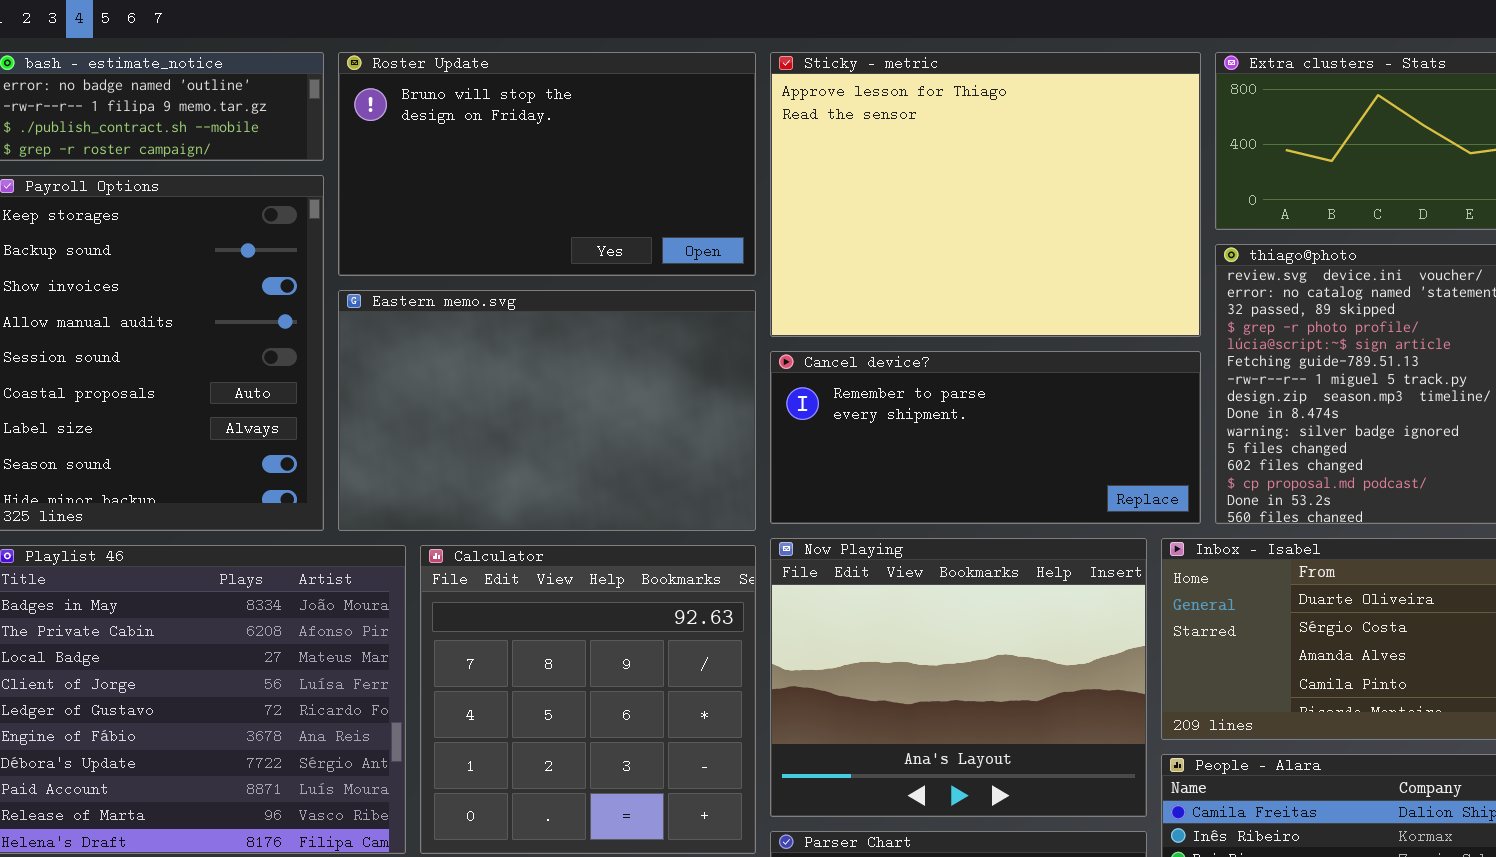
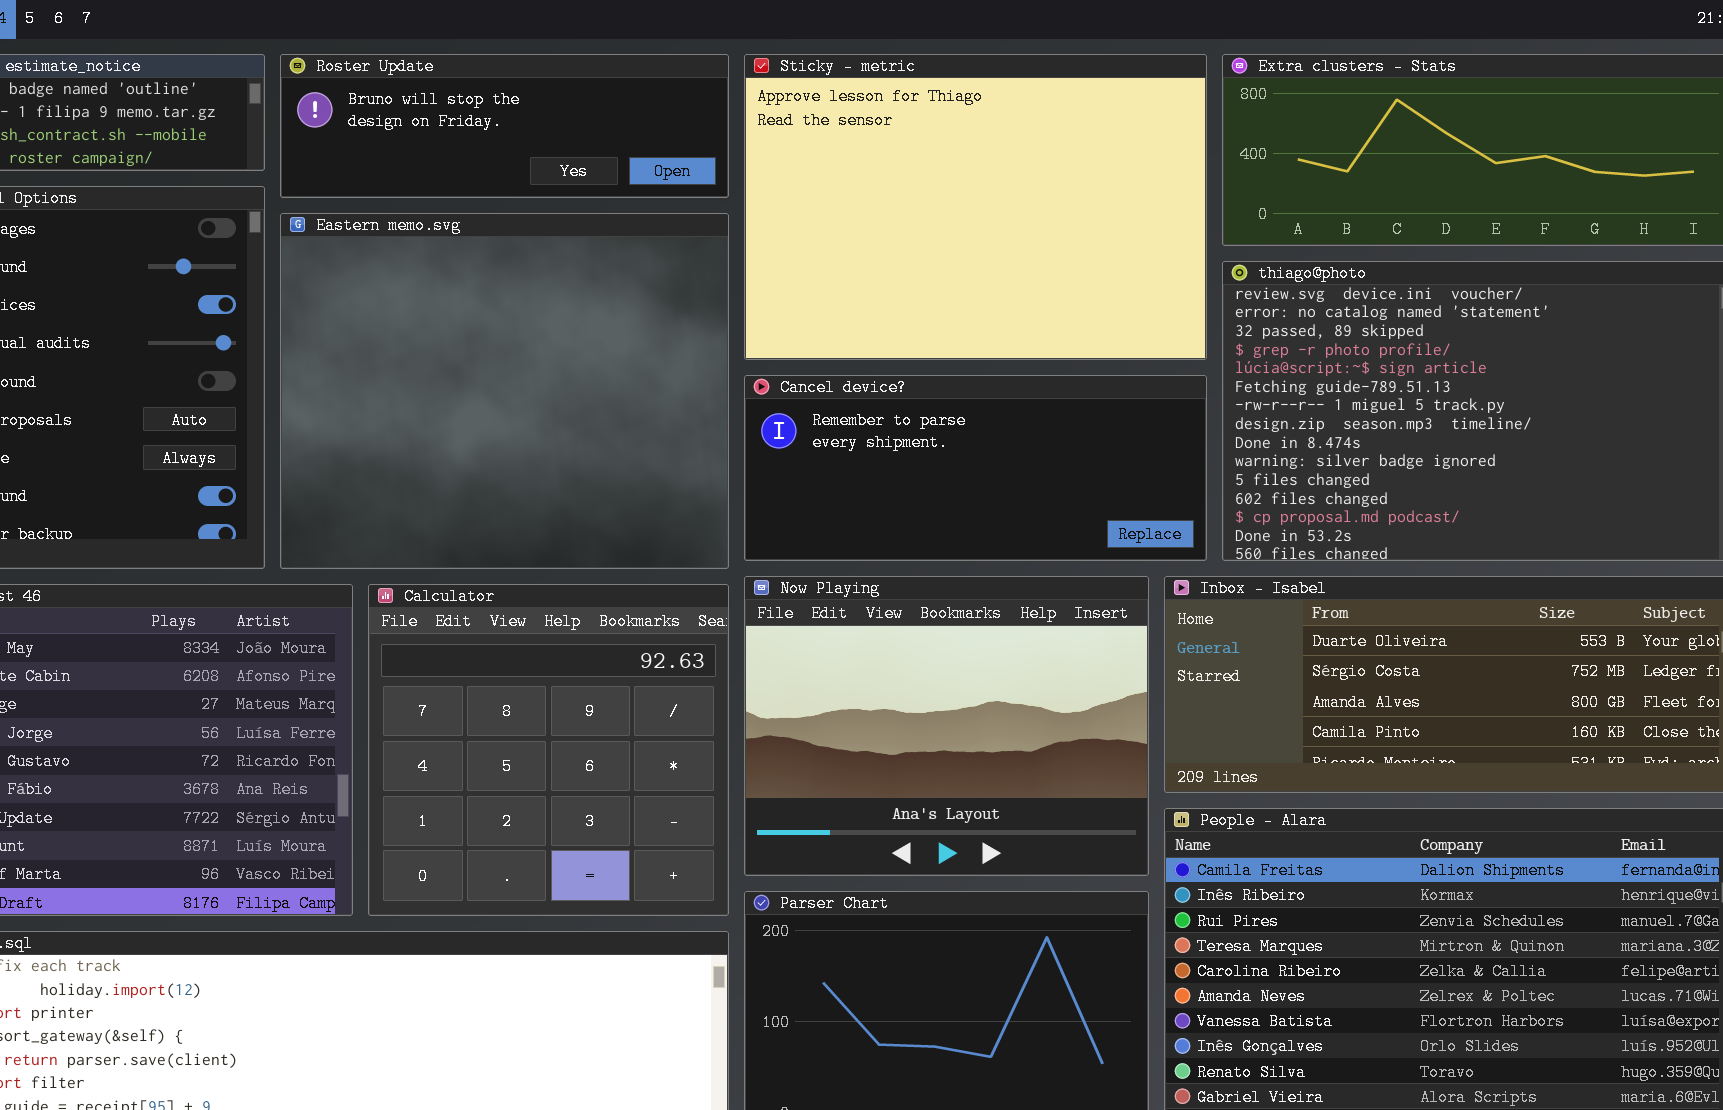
Roster Update: [338,52,756,276] -> [280,54,729,198], resized
Eastern memo.svg: [338,290,756,531] -> [280,213,729,569], resized

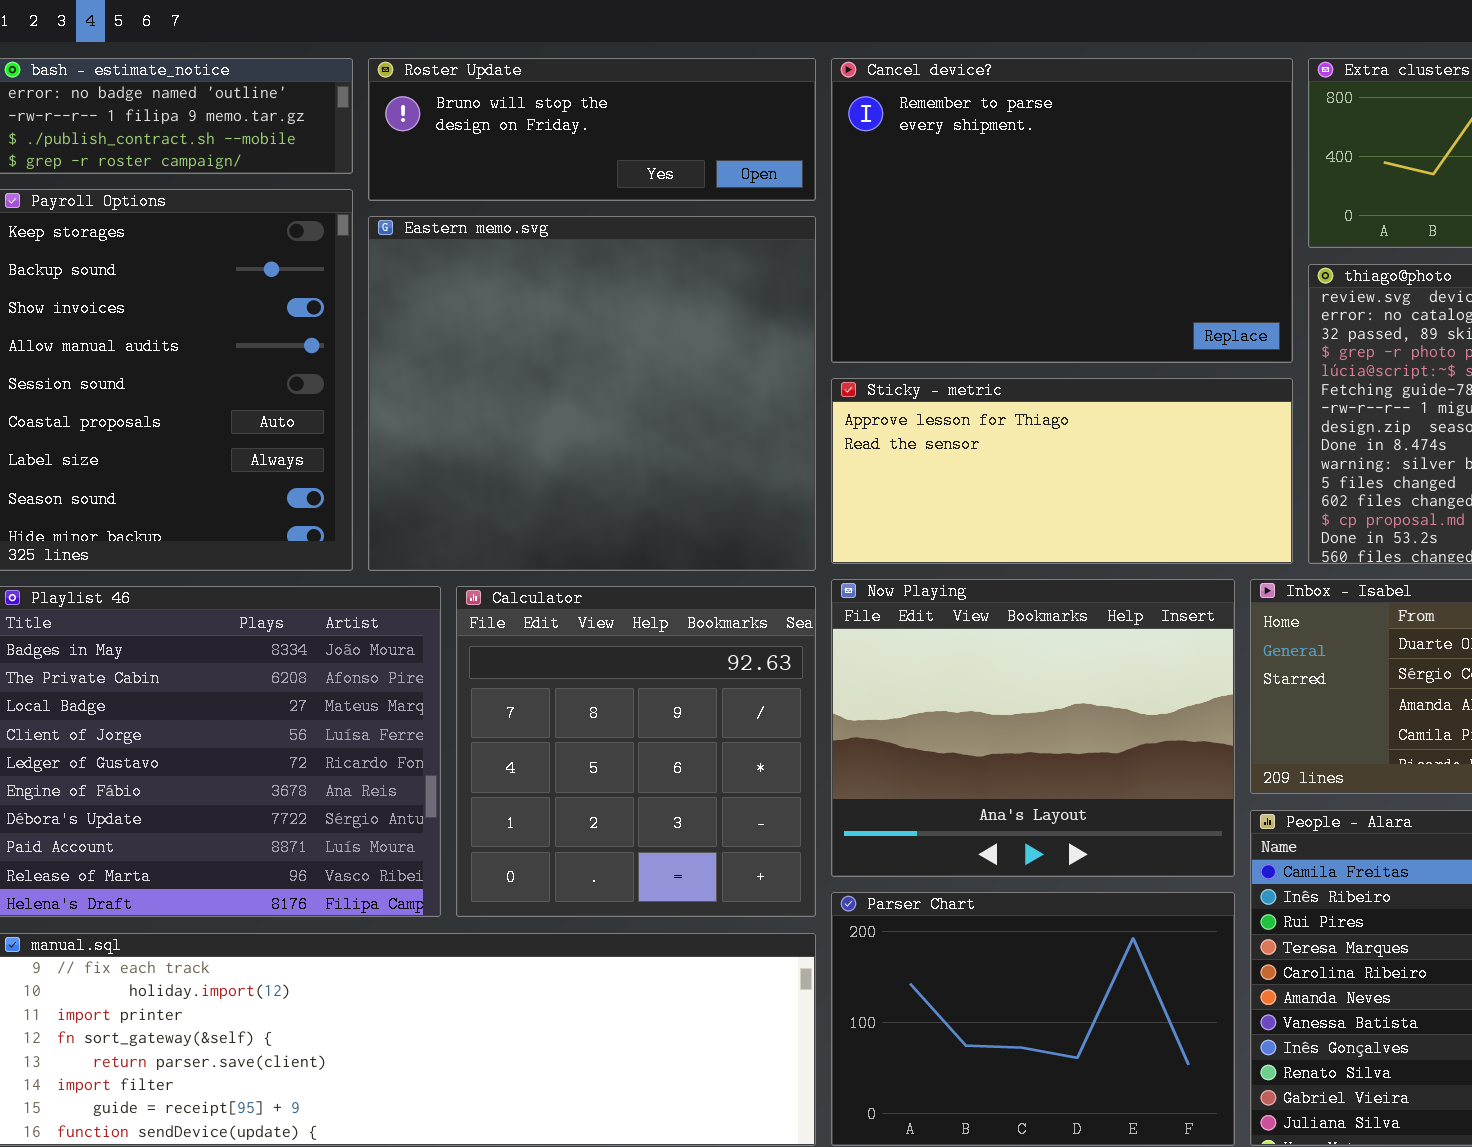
Sticky - metric: [744,54,1207,360] -> [831,378,1293,564], moved, resized
Cancel device?: [744,375,1207,561] -> [831,58,1293,363], moved, resized

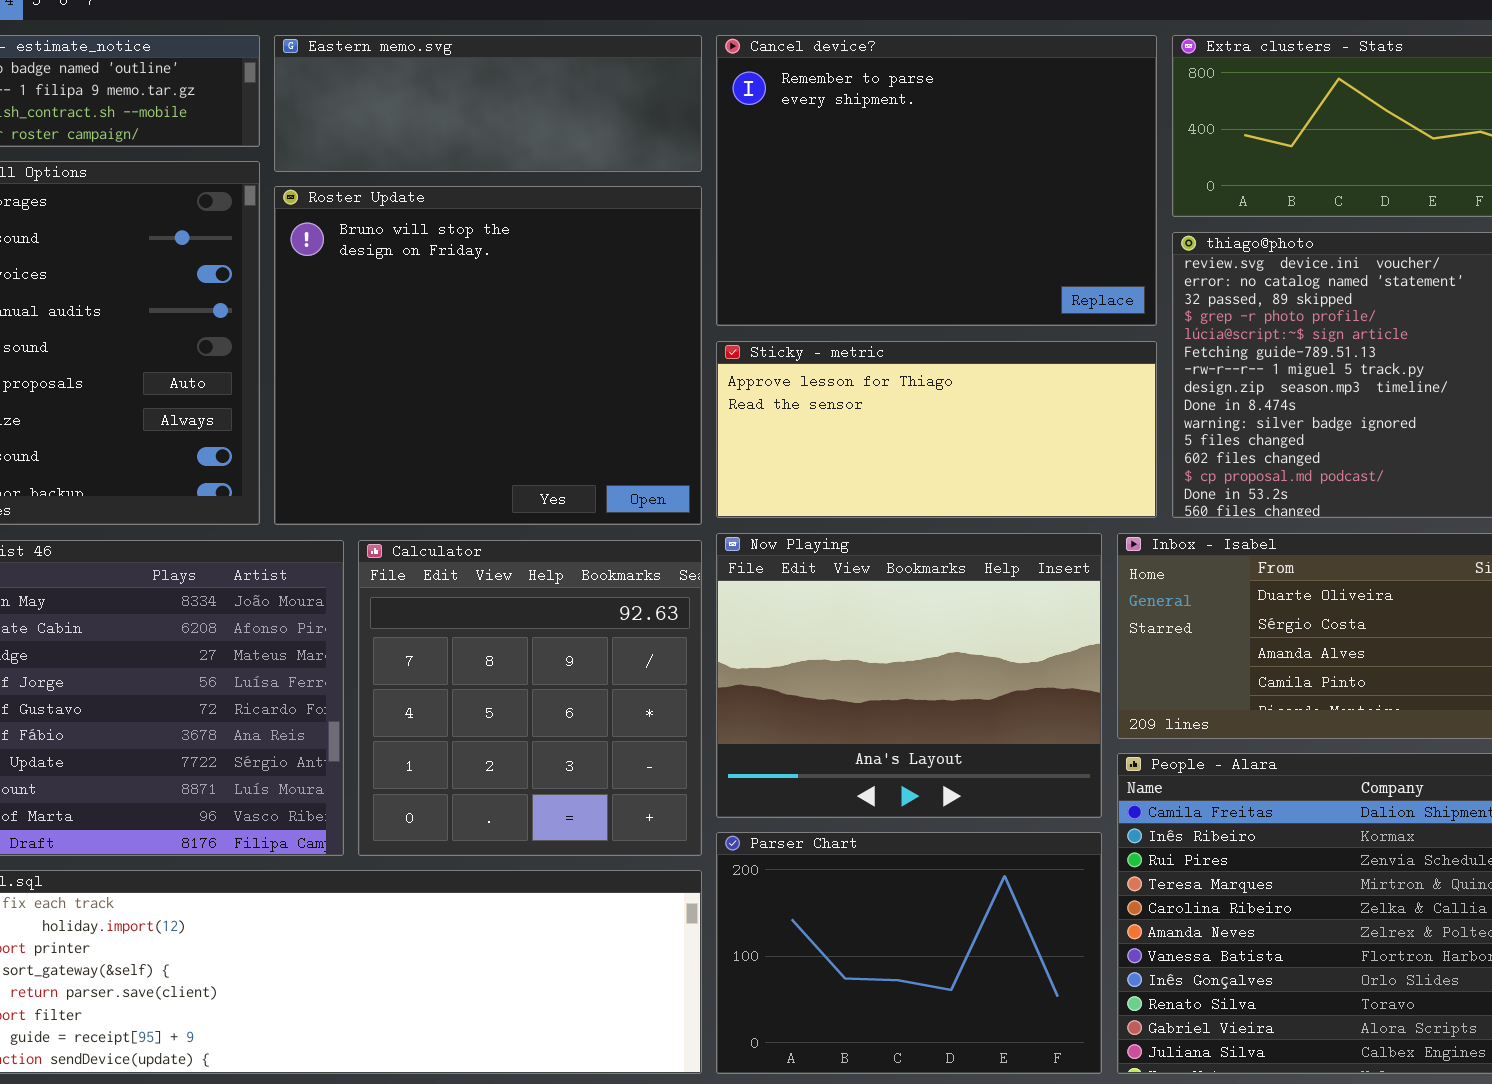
Roster Update: [368,58,816,201] -> [274,186,702,525], moved, resized
Eastern memo.svg: [368,216,816,571] -> [274,35,702,172], moved, resized

